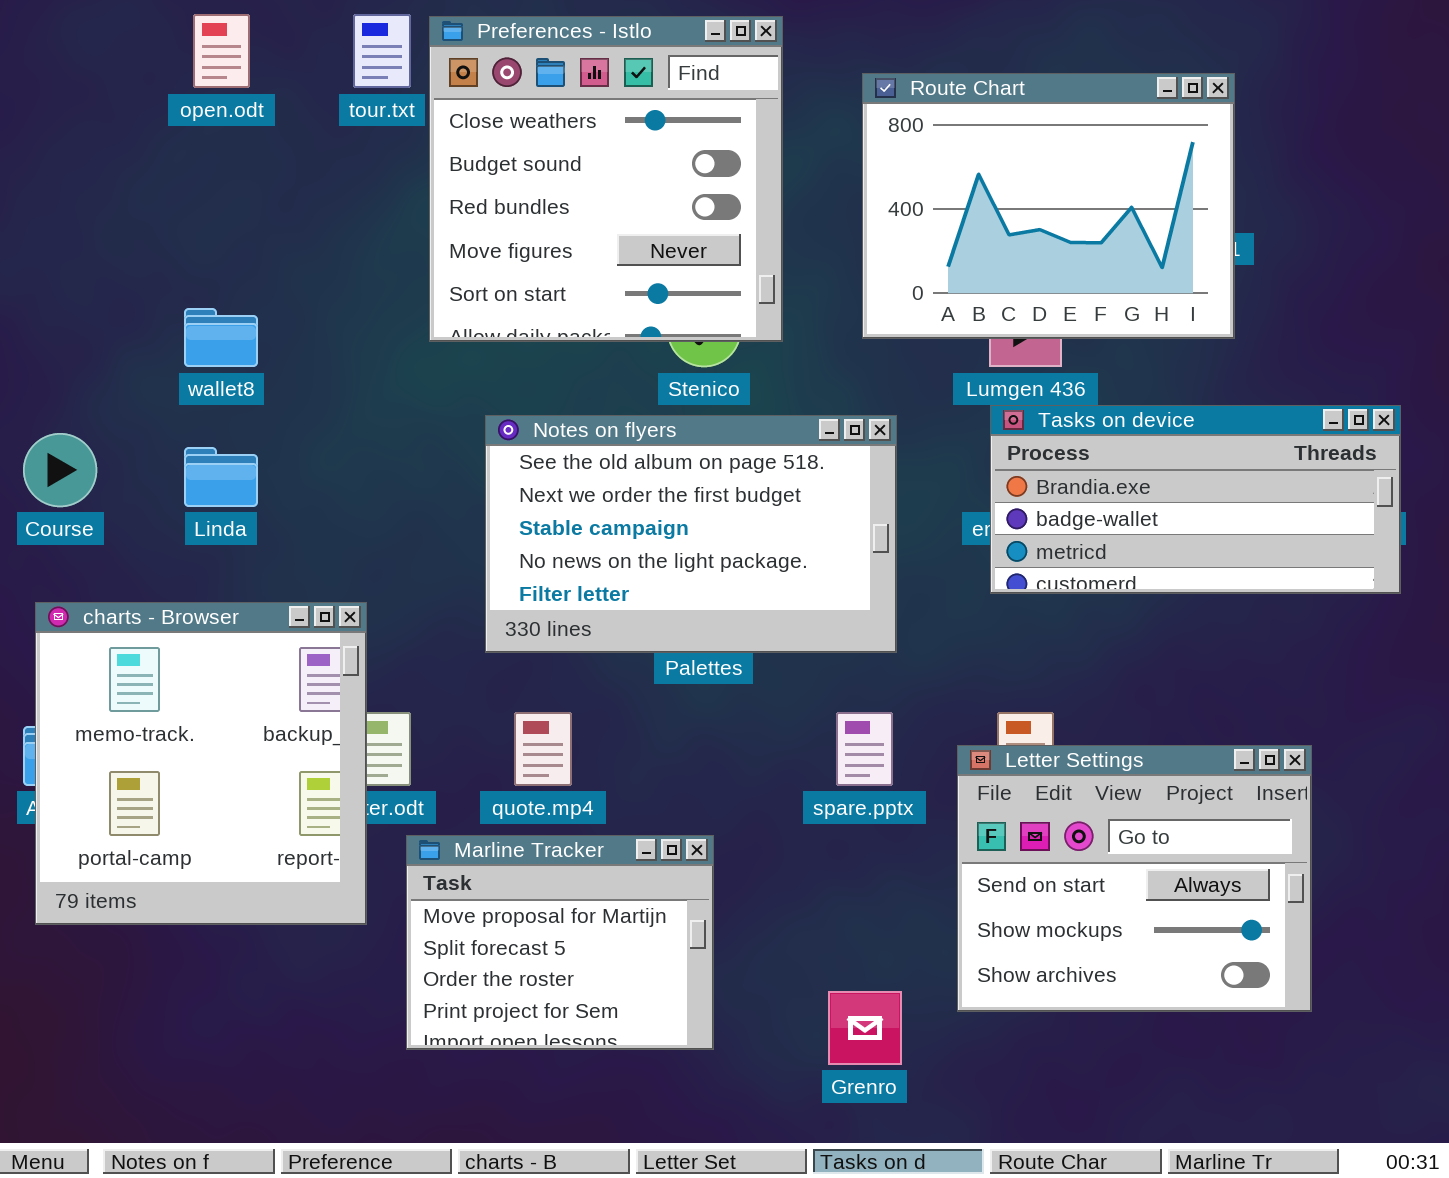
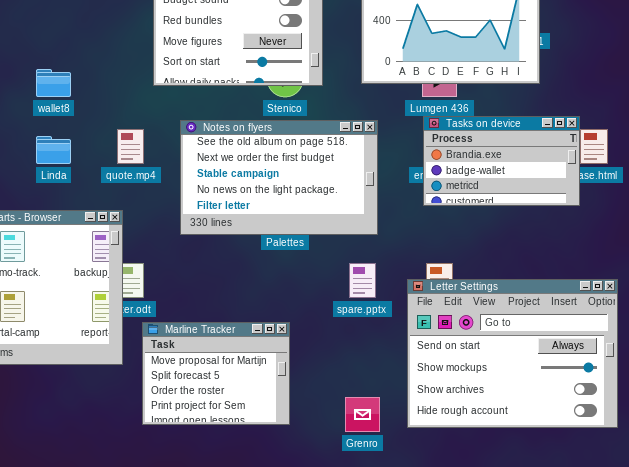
Tasks on device: [990,405,1401,594] -> [423,116,580,206], resized
quote.mp4: [514,712,572,786] -> [117,129,144,164], moved
Letter Settings: [957,745,1312,1012] -> [407,279,618,428], resized

